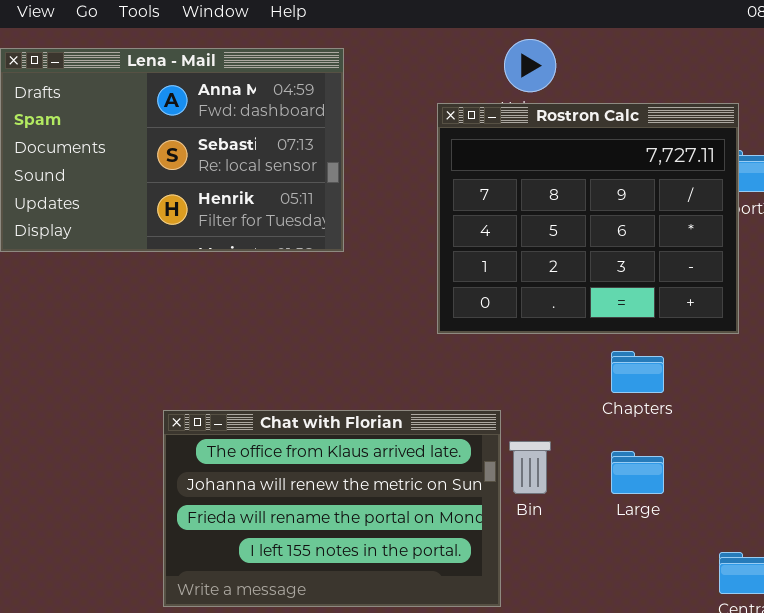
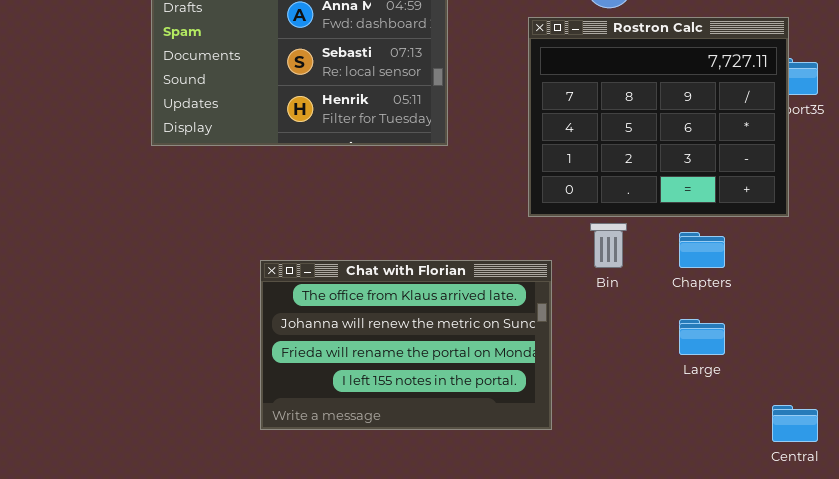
Chat with Florian: [163,410,501,607] -> [260,260,552,430], moved
Bin: [509,441,551,494] -> [590,223,627,268], moved

